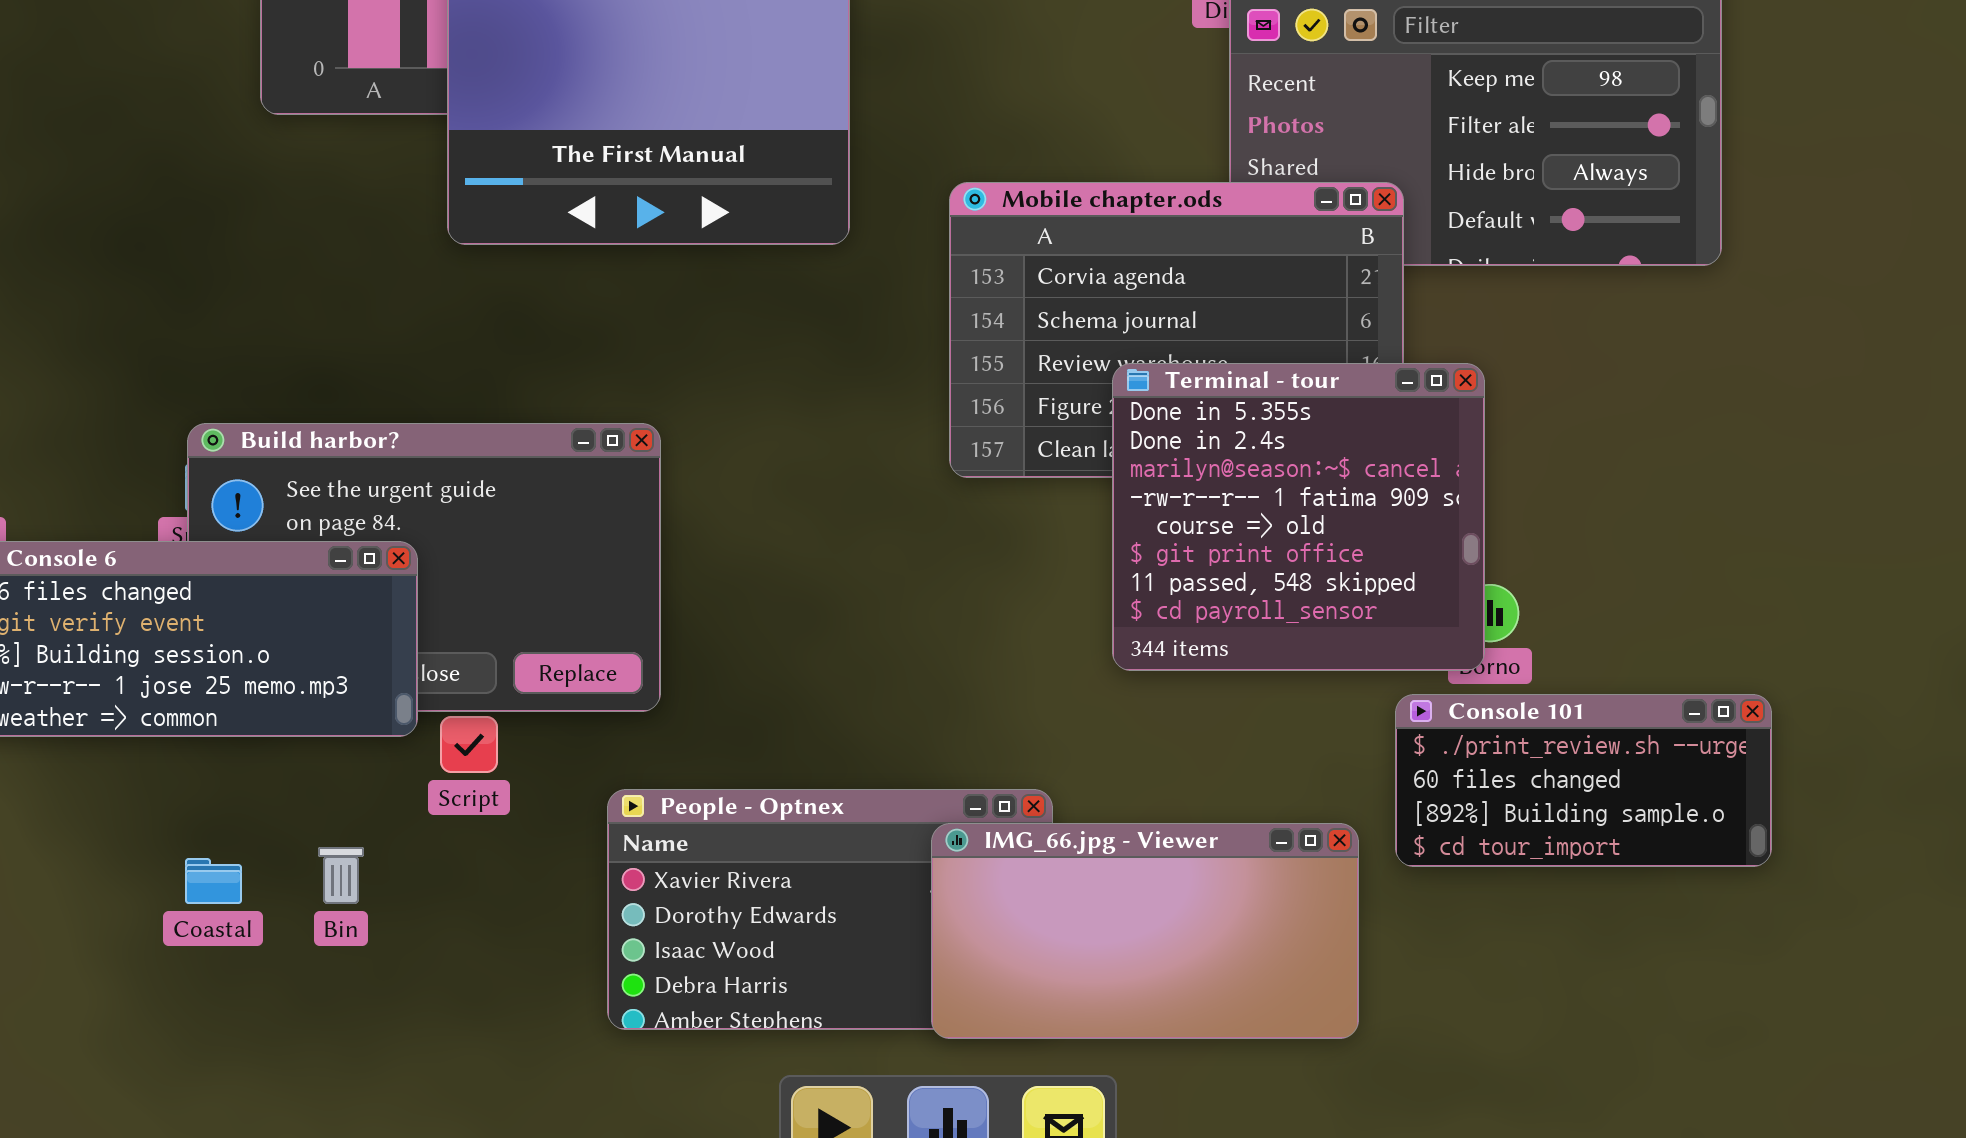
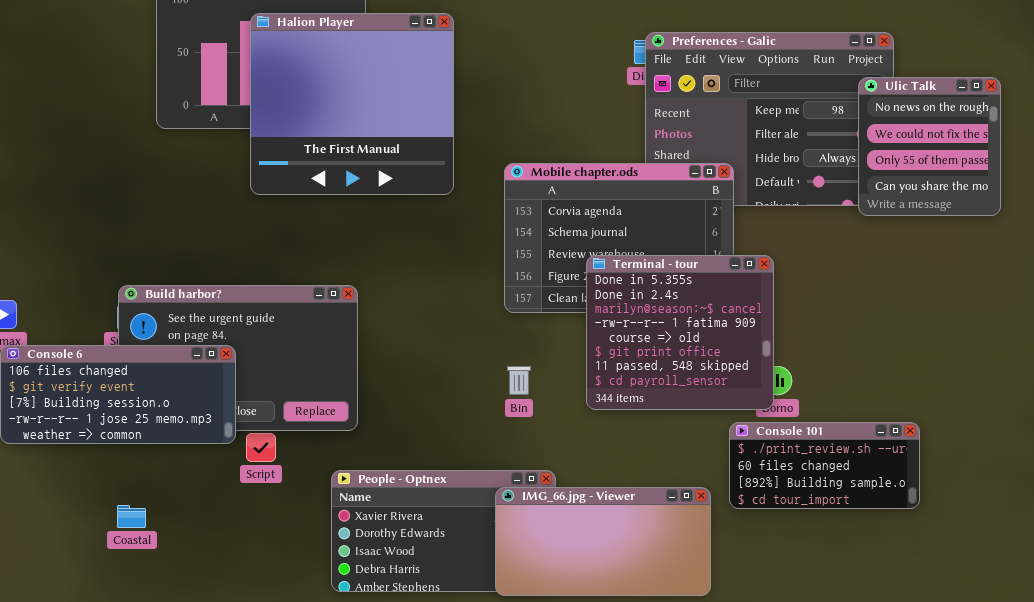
Ulic Talk: none -> [858,77,1001,216], opened
Bin: [318,847,364,904] -> [507,366,531,395], moved

